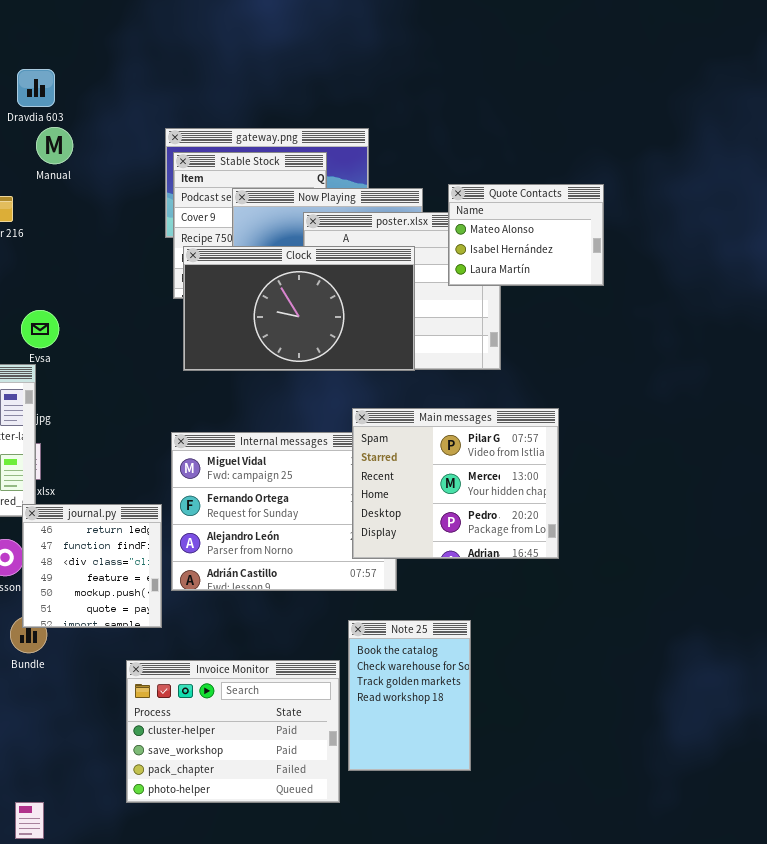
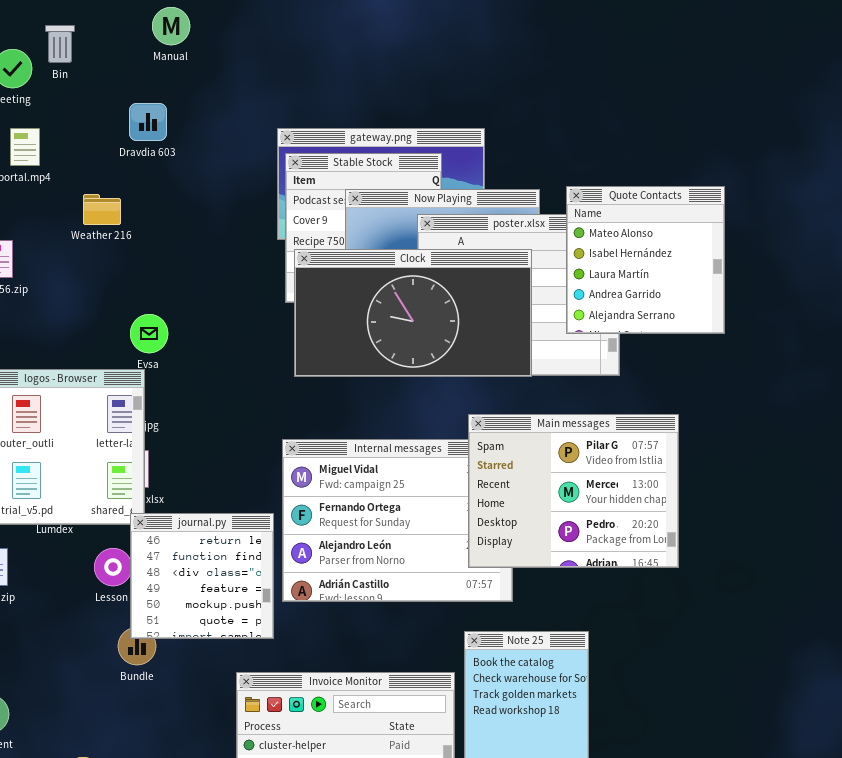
Dravdia 603: [17,69,55,107] -> [129,103,167,141], moved
Manual: [36,127,73,164] -> [152,7,190,45], moved
Quote Contacts: [448,184,604,286] -> [566,186,725,334], resized

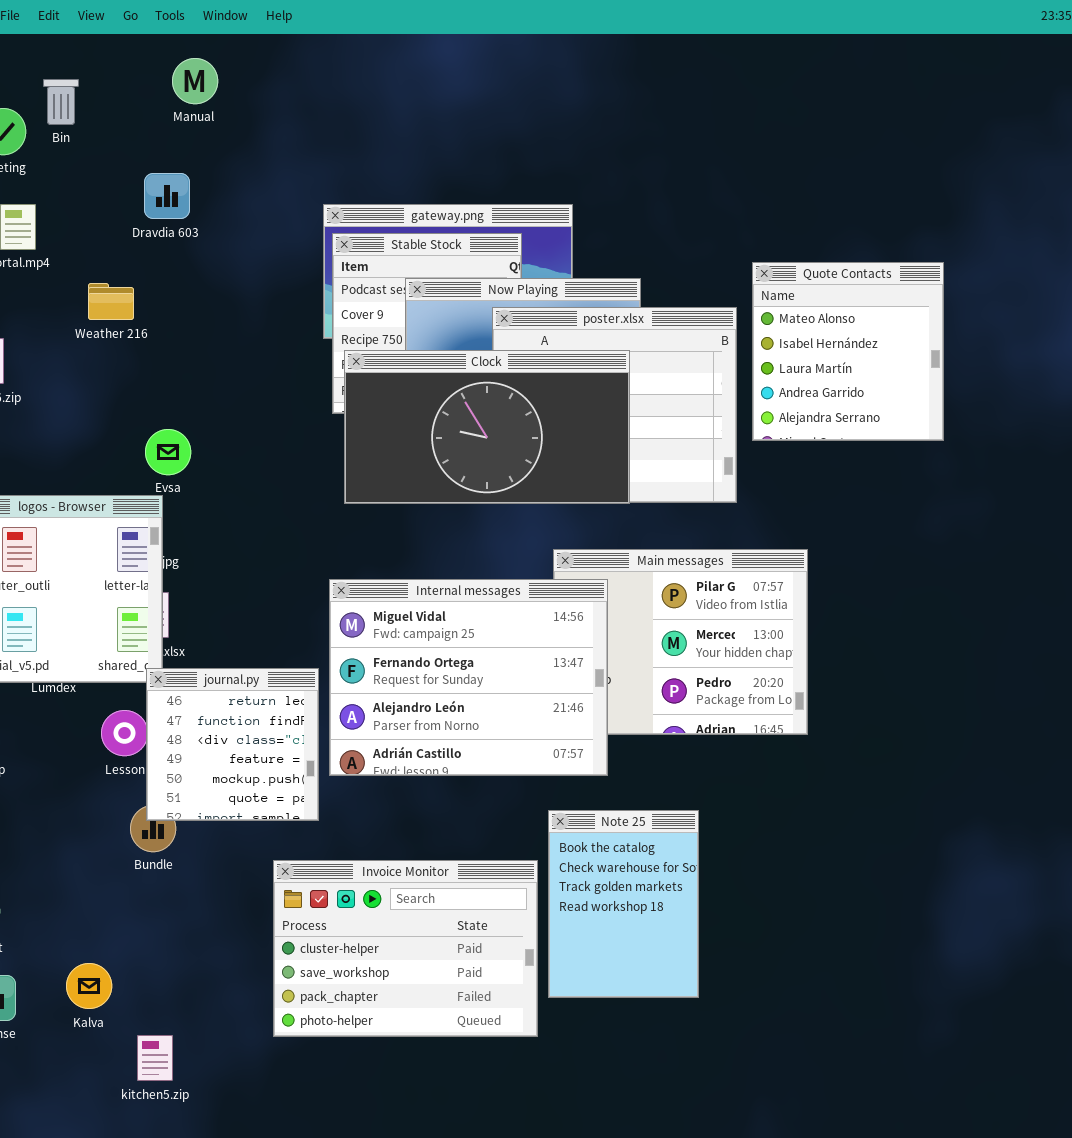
Quote Contacts: [566,186,725,334] -> [752,262,944,441], moved
Internal messages: [282,439,513,602] -> [329,579,608,776], raised

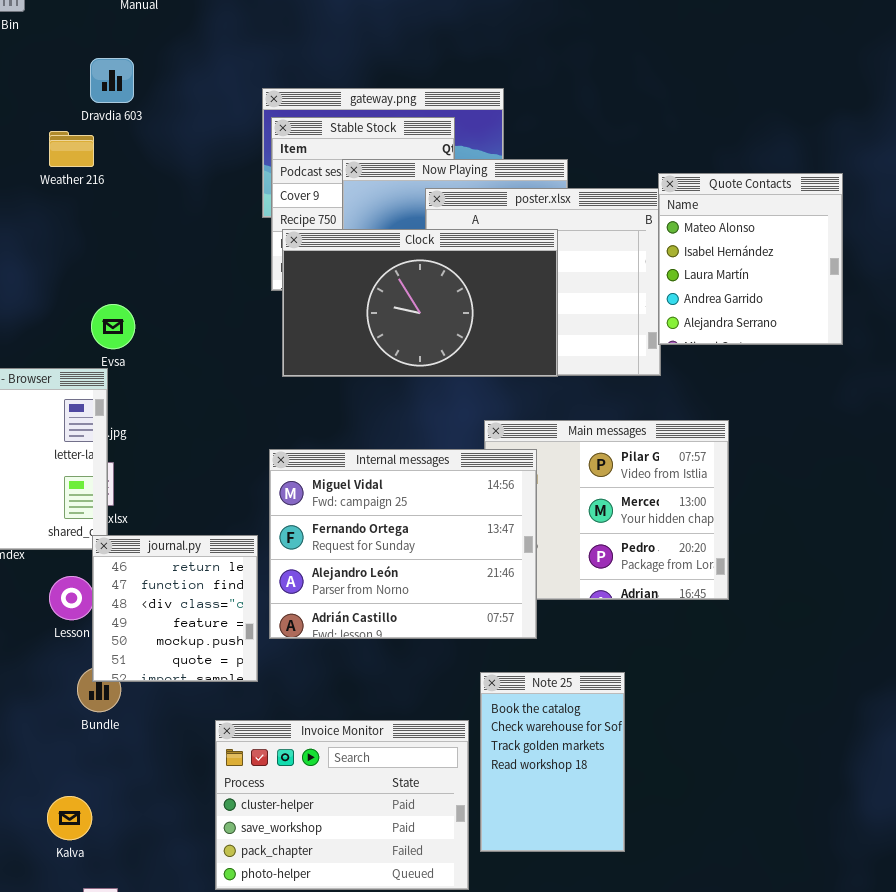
Quote Contacts: [752,262,944,441] -> [658,173,843,345], moved
Weather 216: [88,283,134,320] -> [49,131,94,167], moved
Kalva: [66,963,112,1009] -> [47,796,92,840], moved

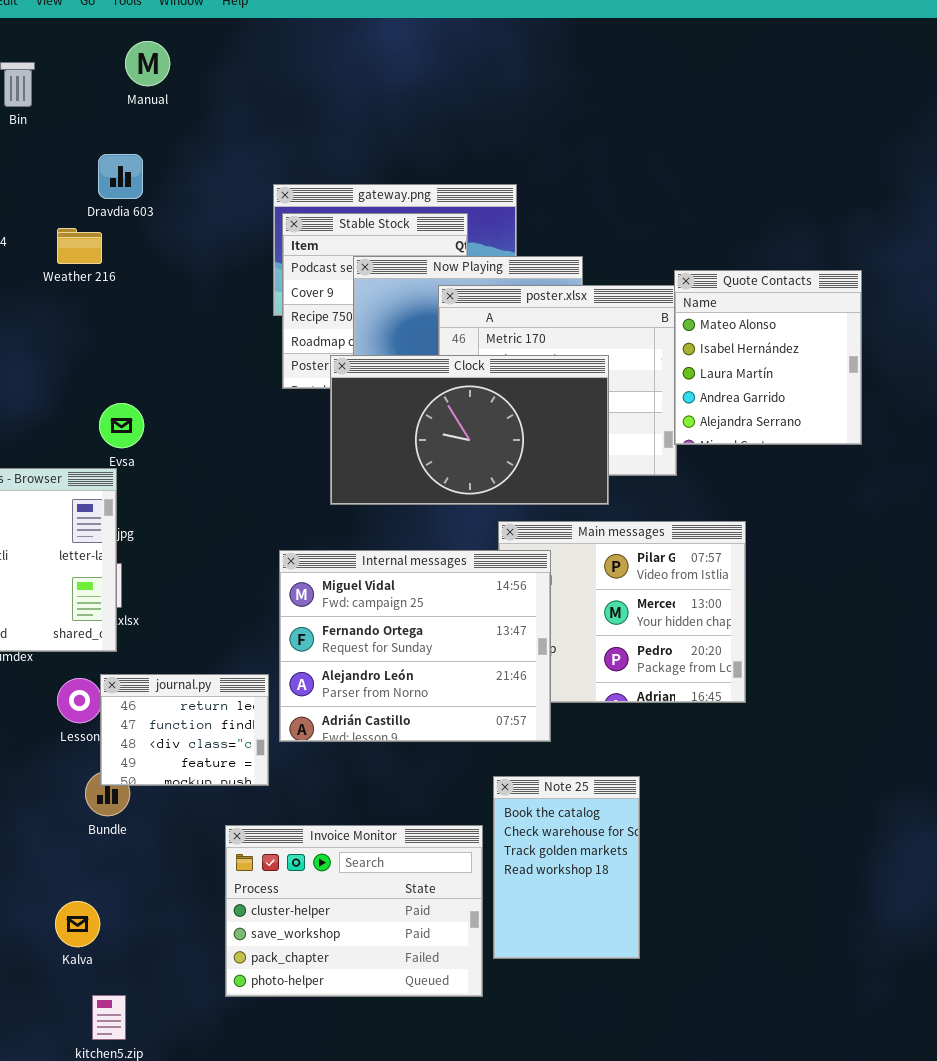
Clock: [282,229,558,377] -> [330,355,609,505], moved
journal.py: [92,535,258,682] -> [100,674,269,786], resized

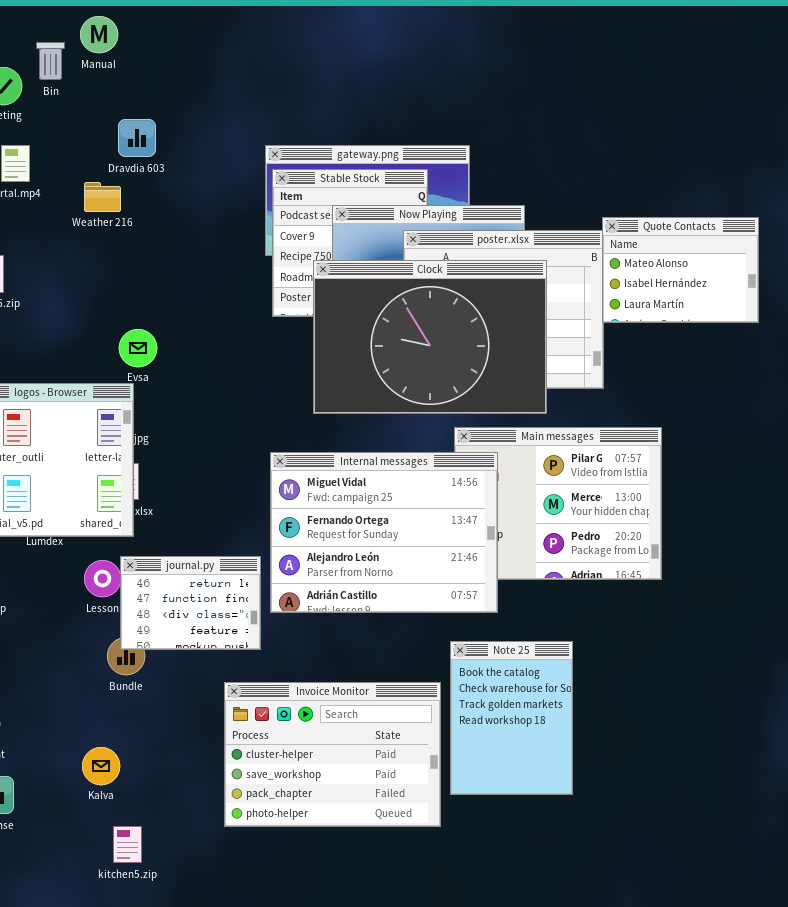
Manual: [125,41,170,86] -> [80,16,118,53], moved
Quote Contacts: [674,270,862,445] -> [602,217,759,323], resized
Clock: [330,355,609,505] -> [313,260,547,414], resized

